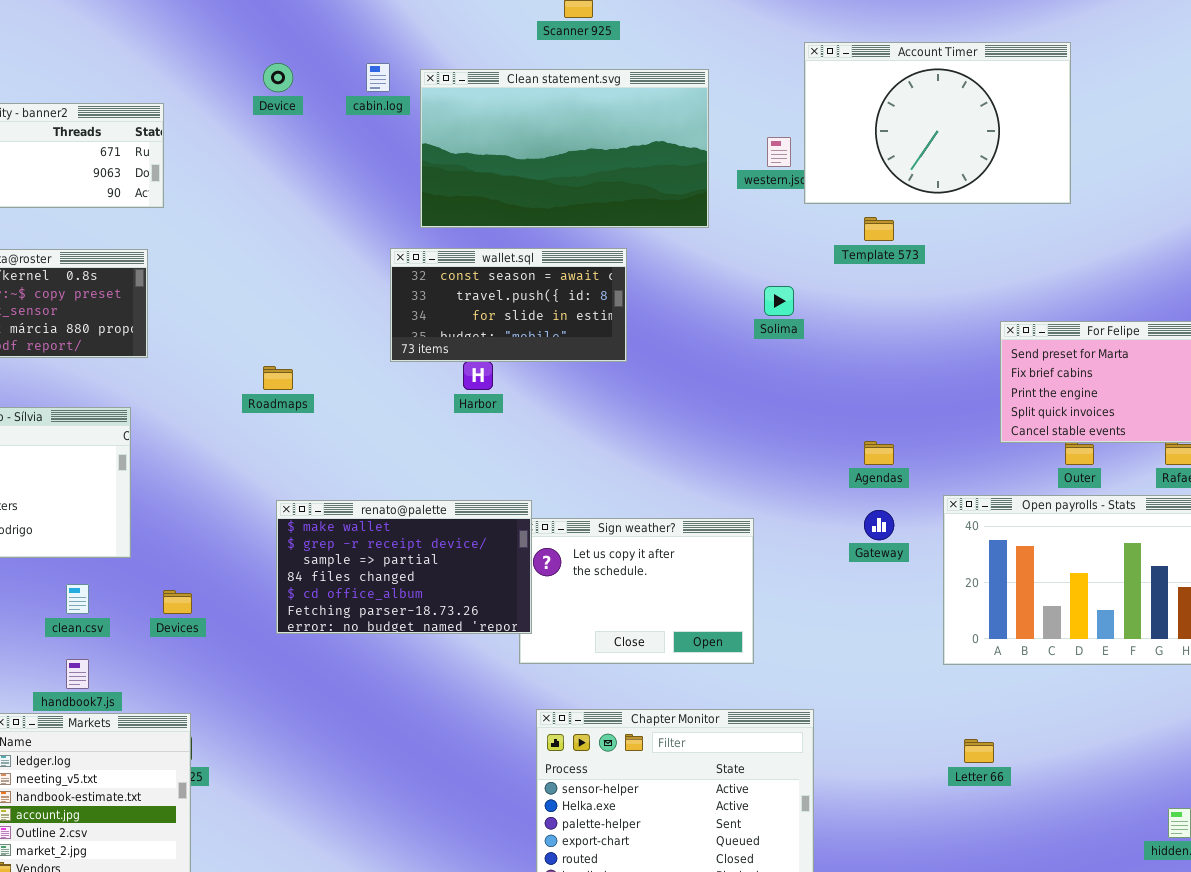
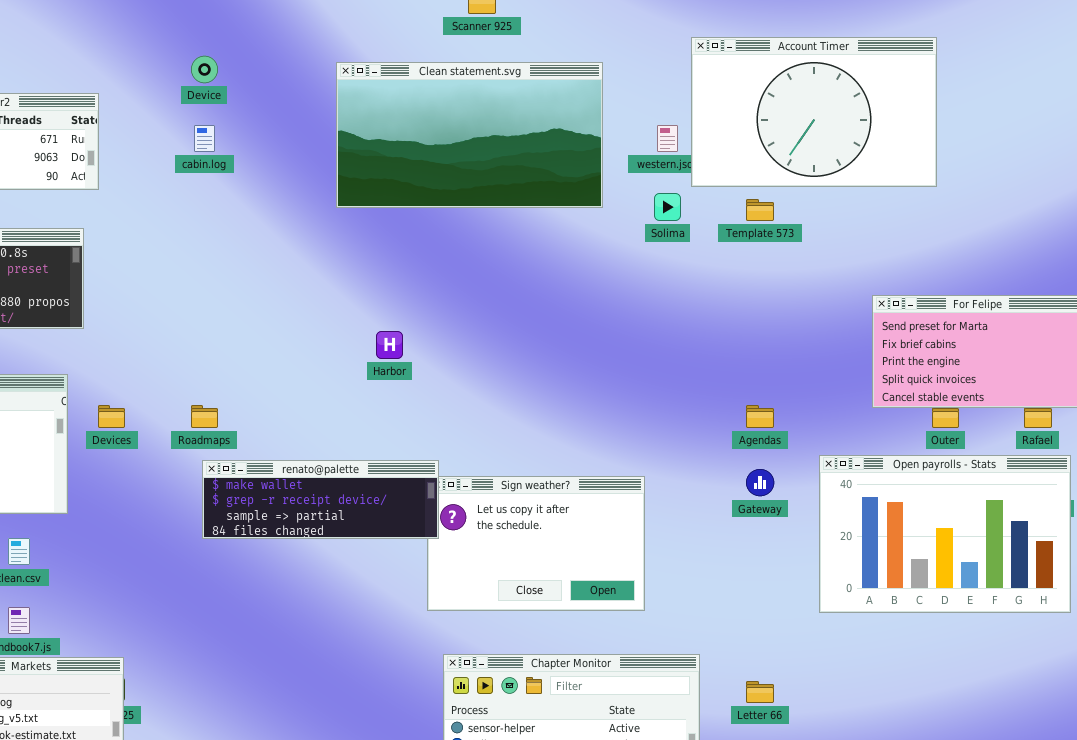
cabin.log: [366,63,390,92] -> [194,125,215,152], moved
wallet.sql: [390,248,627,362] -> none, closed
Solima: [764,286,794,316] -> [654,193,681,221], moved
Roadmaps: [263,366,293,390] -> [191,405,218,428], moved
renato@palette: [276,500,532,634] -> [202,460,439,539], resized
Devices: [163,590,192,614] -> [98,405,125,428], moved
Letter 66: [964,739,994,763] -> [746,681,774,703], moved

